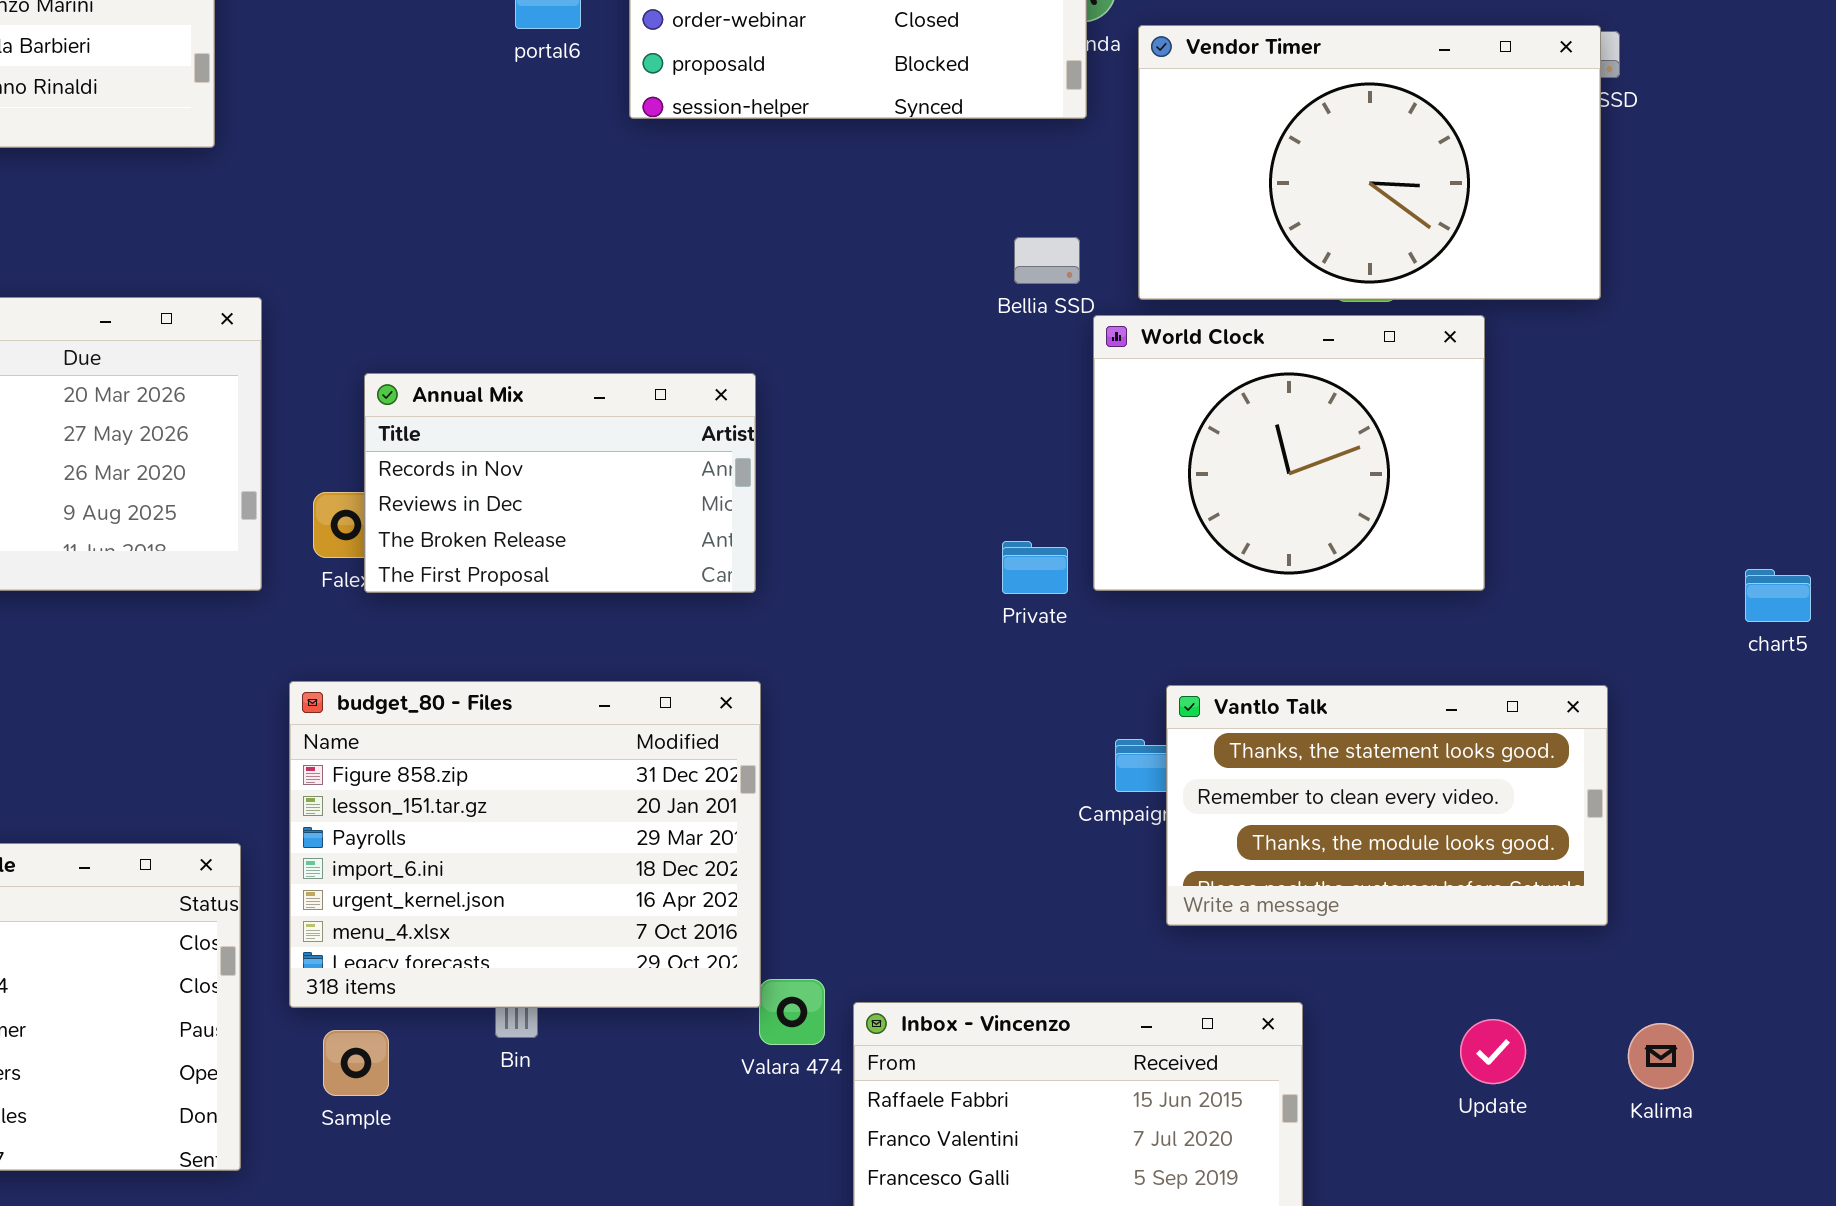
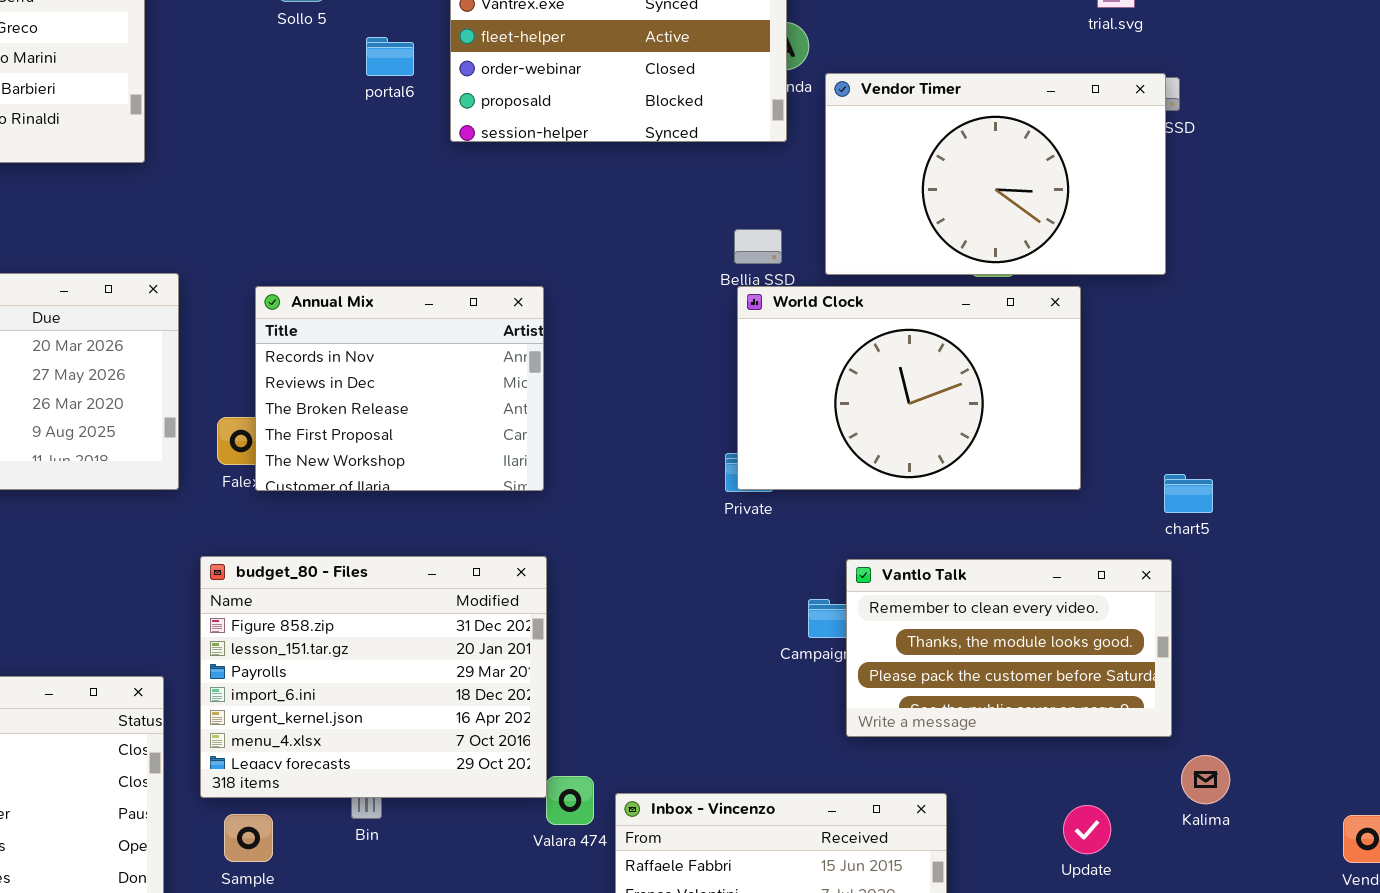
World Clock: [1093,315,1485,591] -> [737,286,1081,490], resized
Annual Mix: [364,373,756,593] -> [255,286,544,491], resized
chart5: [1745,569,1811,622] -> [1164,474,1213,513], moved
Vantlo Talk: [1166,685,1608,926] -> [846,559,1172,737], scrolled down 1 row
Kalima: [1628,1023,1694,1089] -> [1181,755,1230,804], moved

